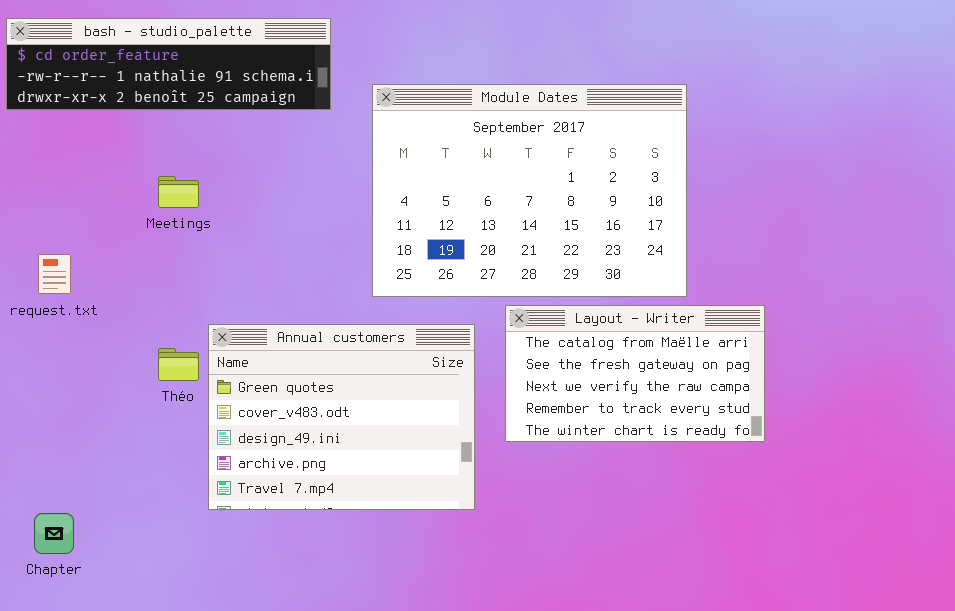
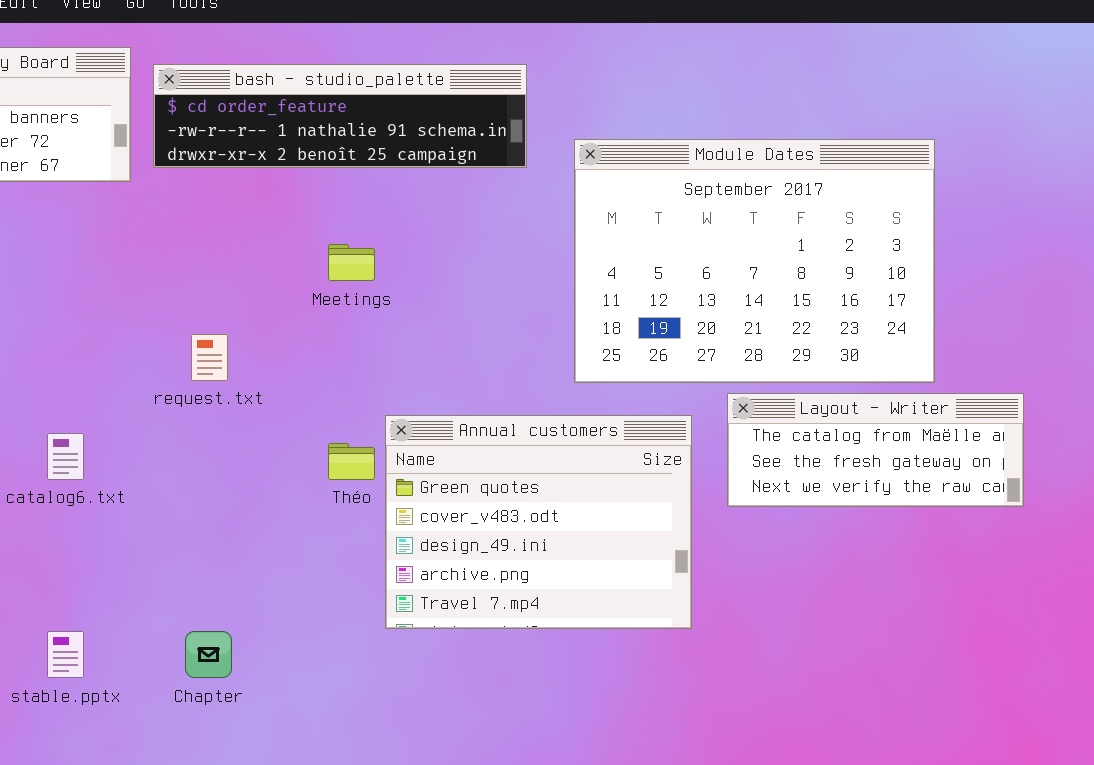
Layout - Writer: [505,305,765,442] -> [727,393,1024,507], resized

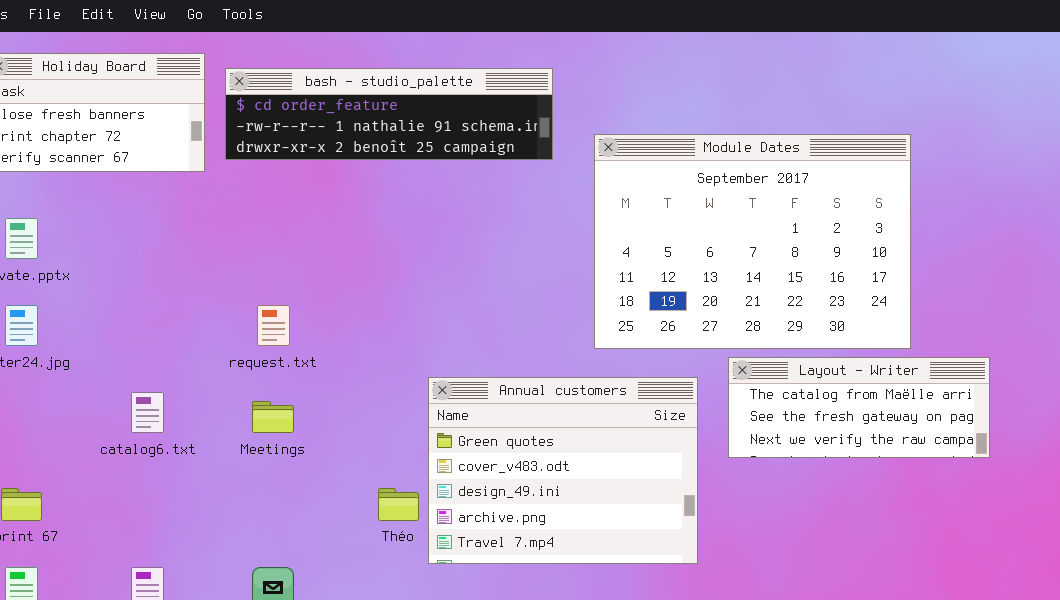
Meetings: [328,244,375,281] -> [252,401,294,433], moved
Théo: [328,443,375,480] -> [378,488,419,521], moved

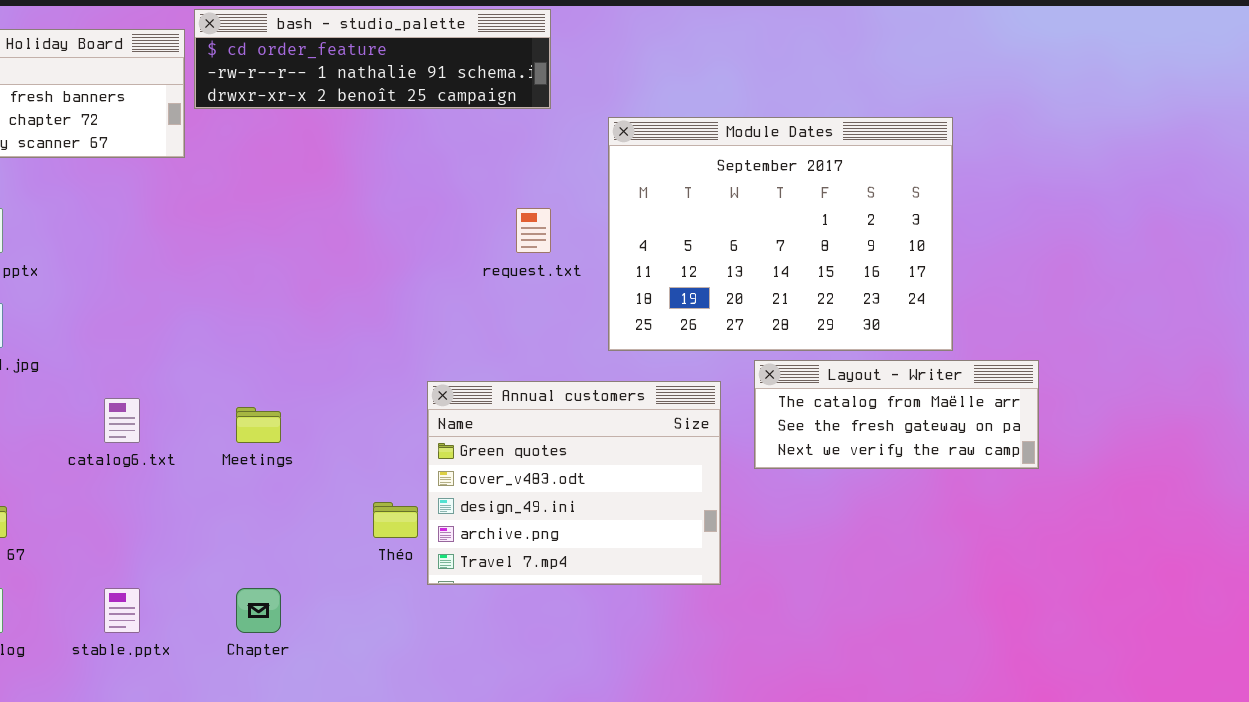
bash - studio_palette: [225,68,553,160] -> [194,9,551,109], moved
request.txt: [257,305,290,346] -> [516,208,551,253], moved

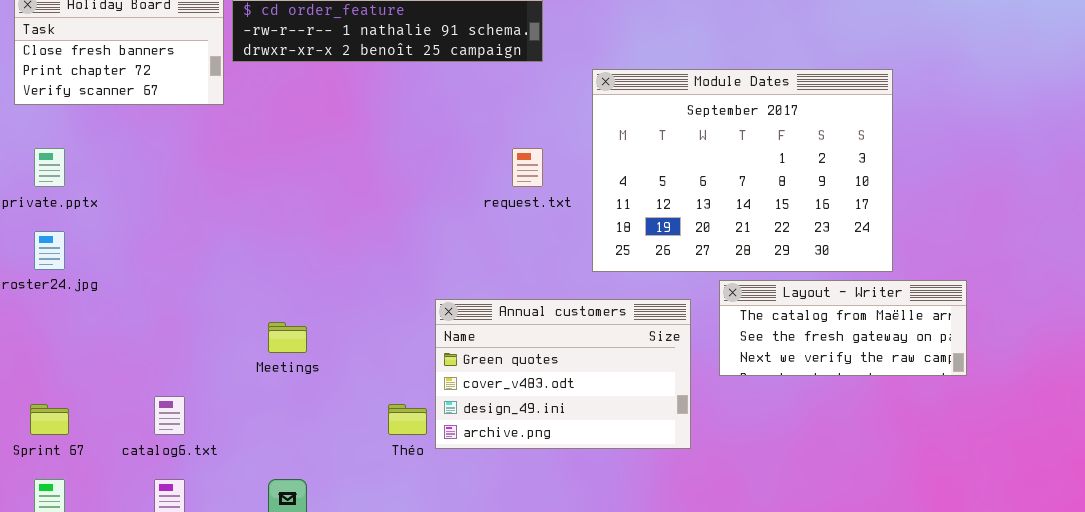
Annual customers: [427,381,721,585] -> [435,299,691,449], resized
catalog6.txt: [104,398,140,443] -> [154,396,185,435], moved

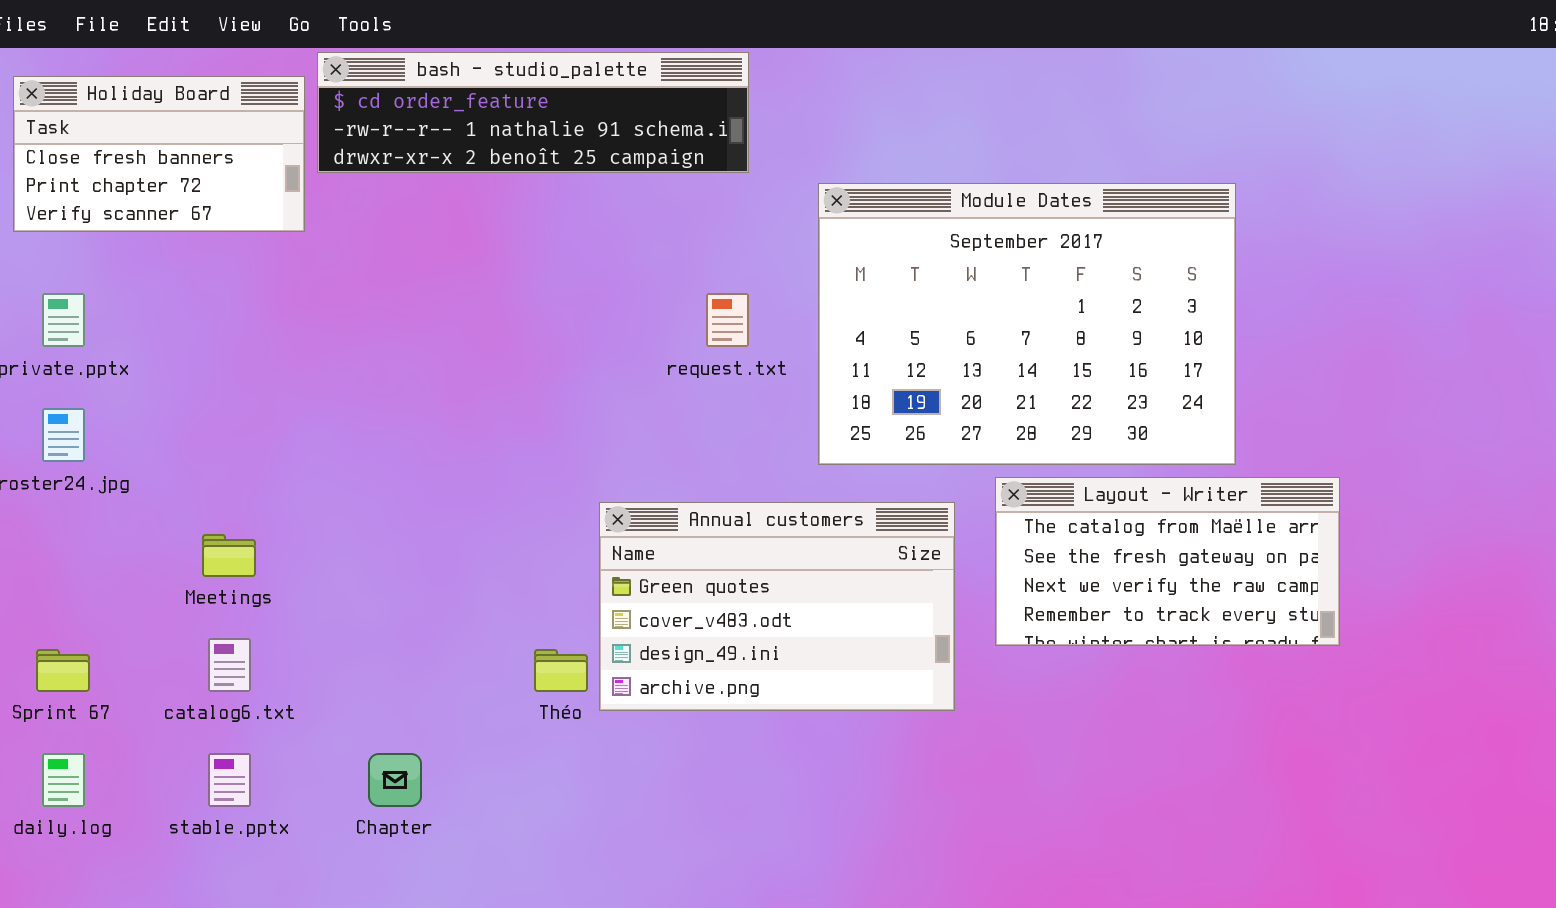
Layout - Writer: [719,280,967,376] -> [995,477,1340,646], resized
Meetings: [268,322,307,353] -> [202,534,256,577], moved

